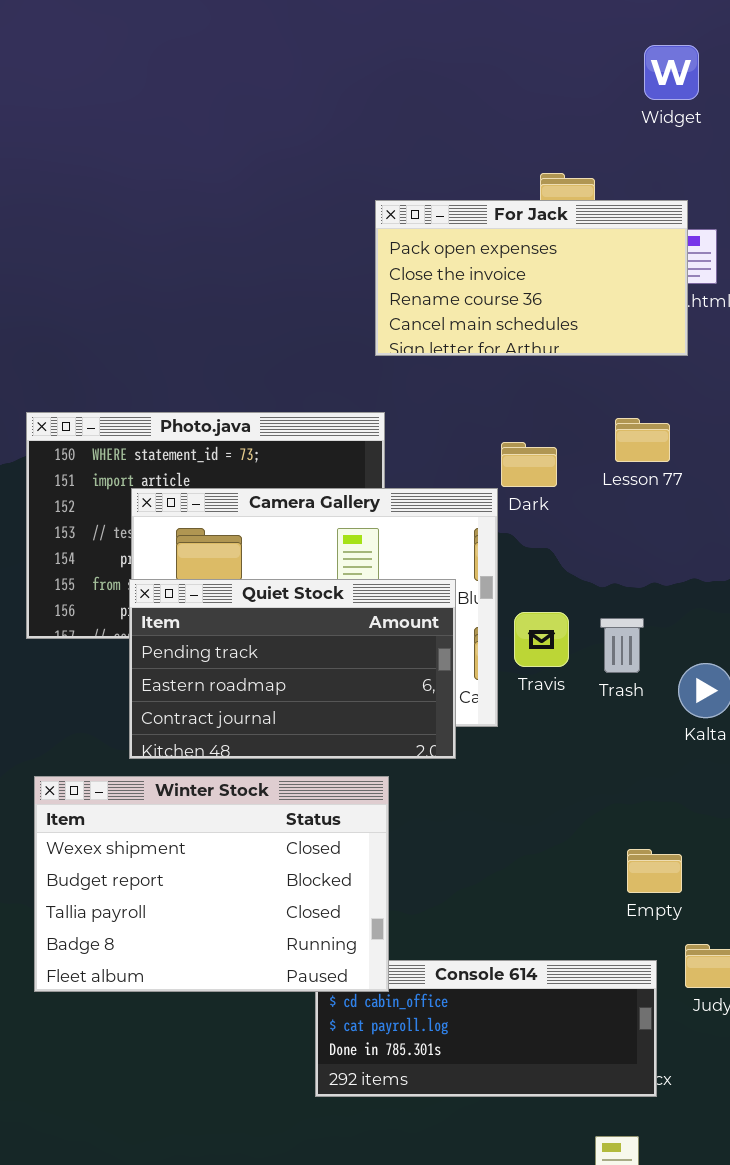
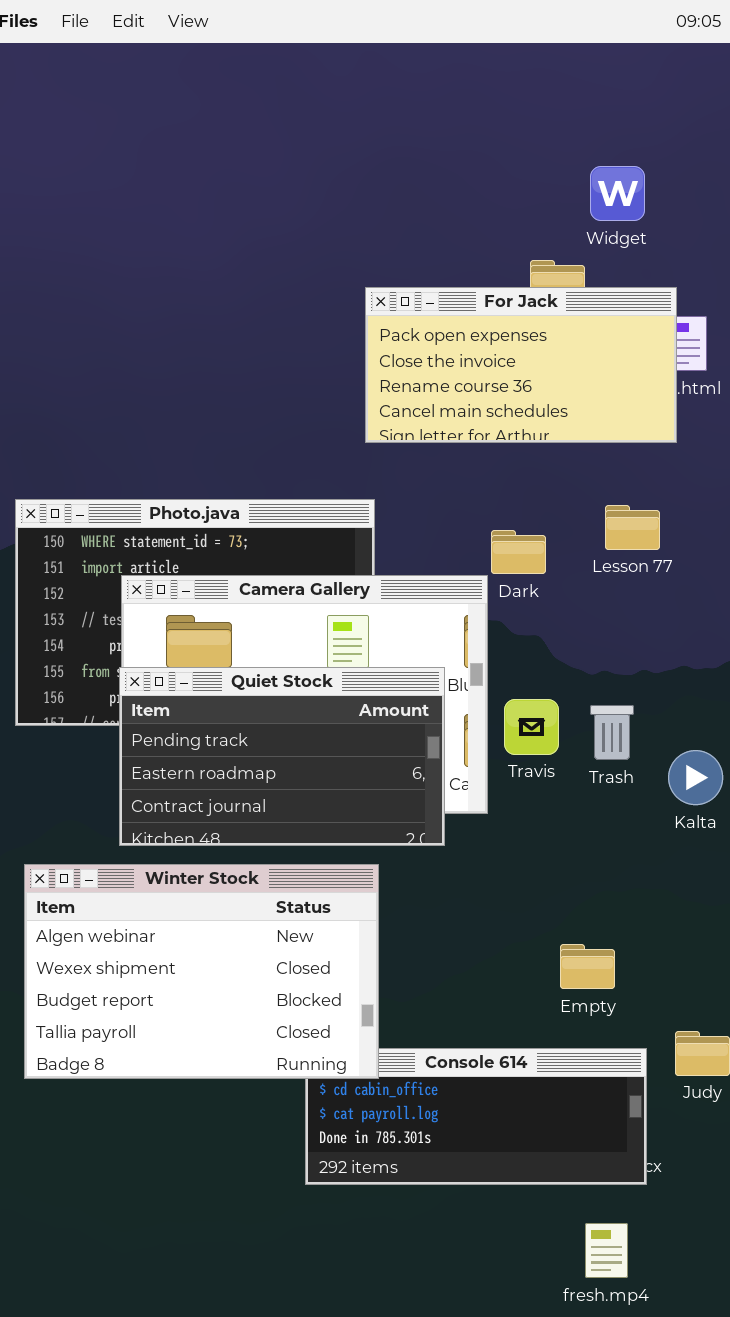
Widget: [644,45,699,100] -> [590,166,645,221], moved
Winter Stock: [34,776,389,992] -> [24,864,379,1079], scrolled up 1 row
Empty: [627,849,682,893] -> [560,944,615,989], moved

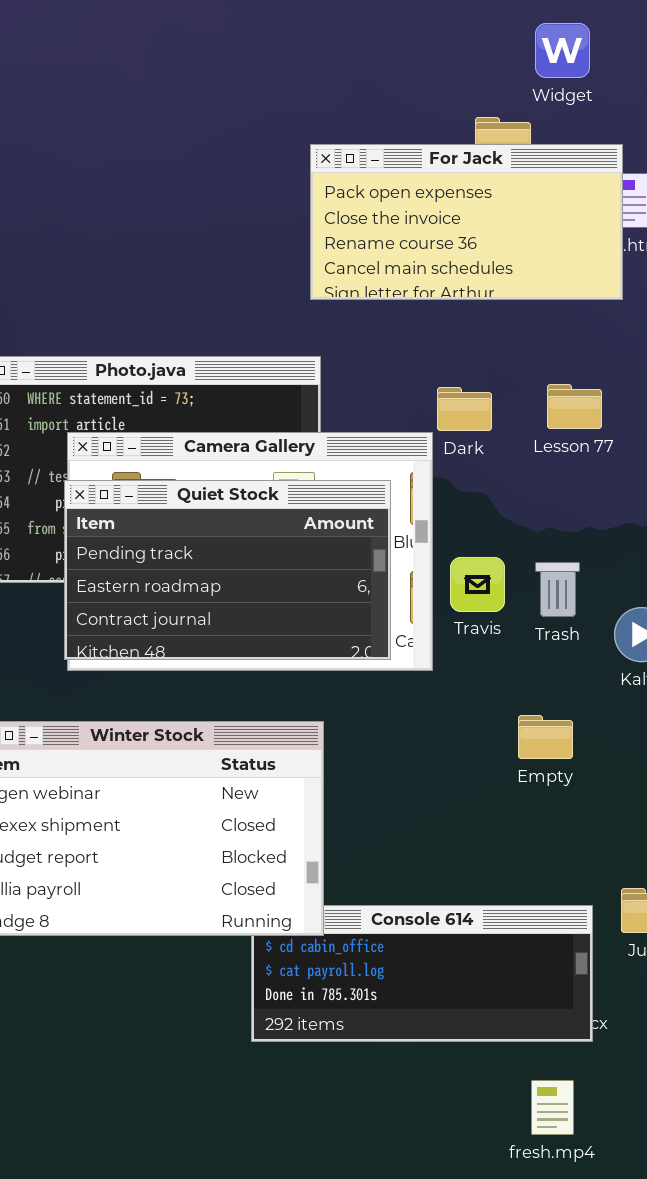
Lesson 77: [605,505,660,550] -> [547,384,602,429], moved
Quiet Stock: [119,667,445,846] -> [64,480,391,660], moved
Empty: [560,944,615,989] -> [518,715,573,759], moved

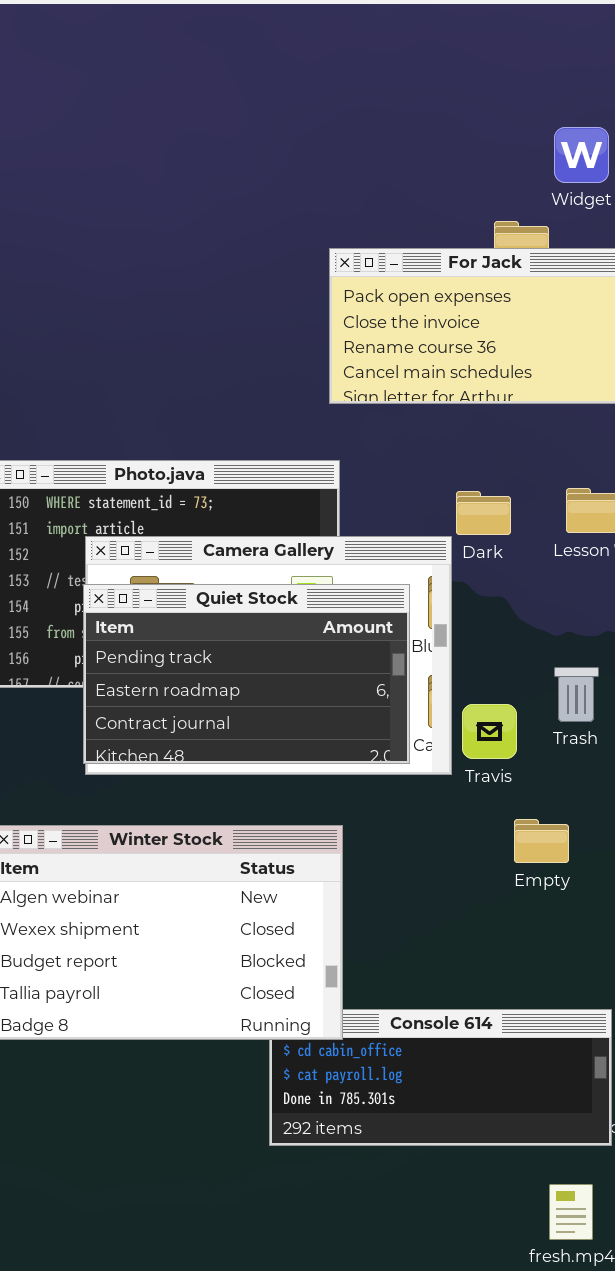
Travis: [450,557,505,612] -> [462,704,517,759], moved
Empty: [518,715,573,759] -> [514,819,569,863], moved

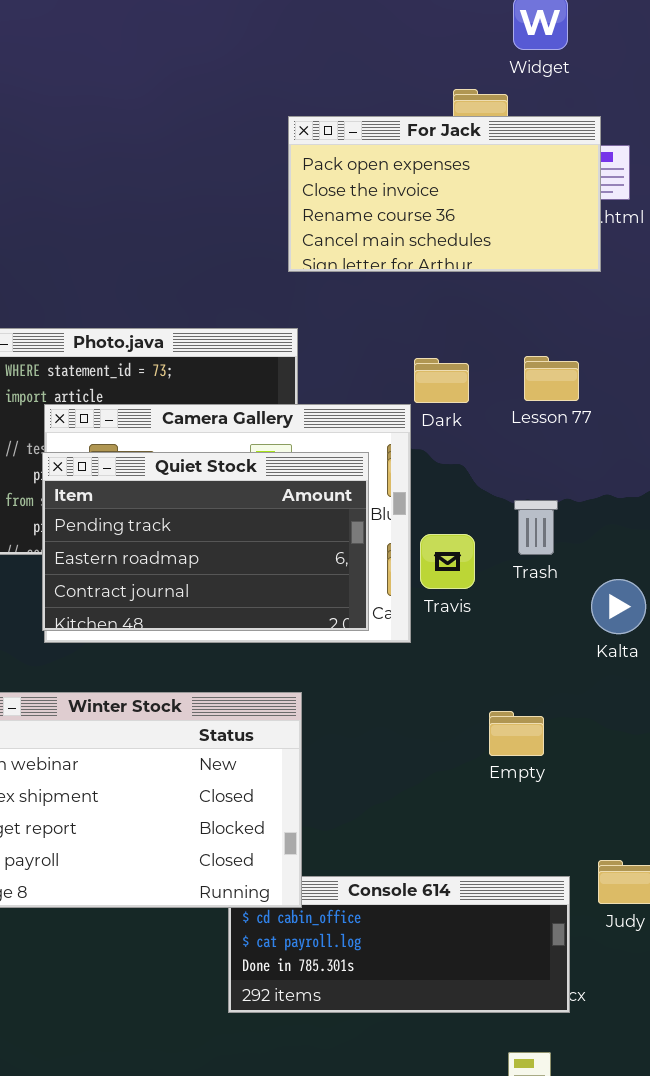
Trash: [554,667,599,722] -> [514,500,558,555], moved
Travis: [462,704,517,759] -> [420,534,475,589], moved
Empty: [514,819,569,863] -> [489,711,544,756], moved

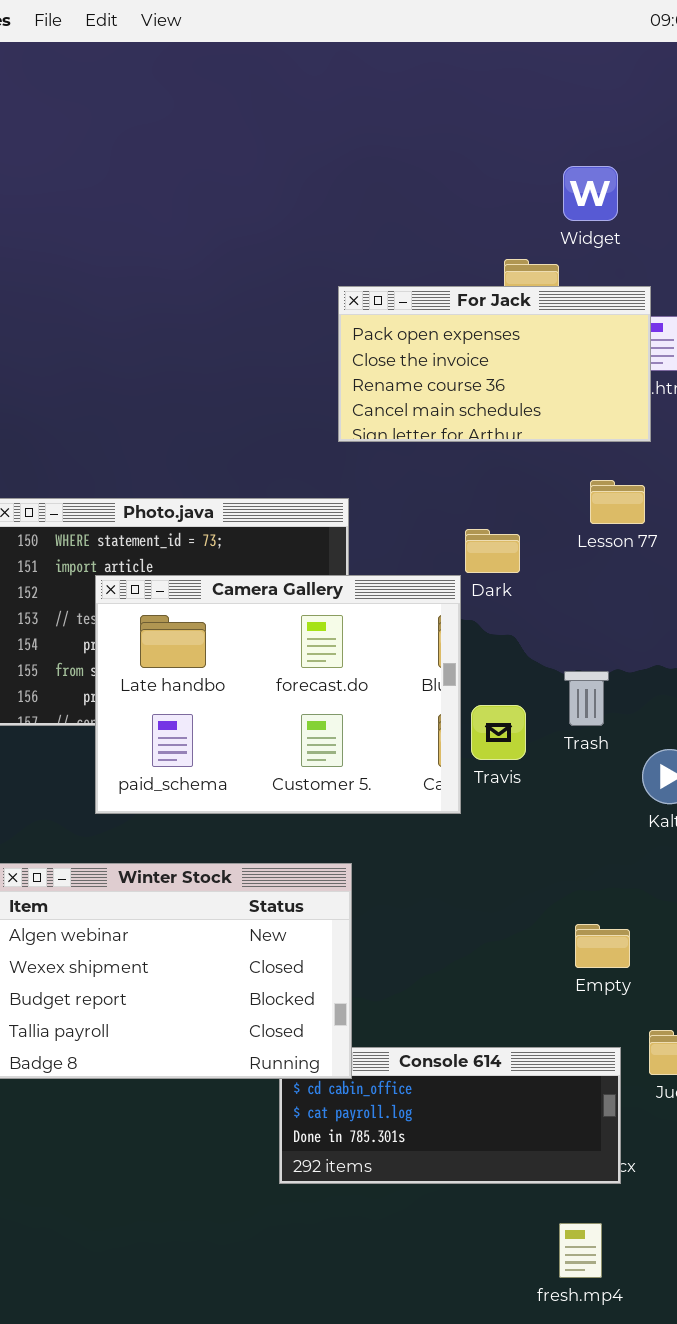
Lesson 77: [524,356,579,401] -> [590,480,645,524], moved
Quiet Stock: [42,452,369,631] -> none, closed
Empty: [489,711,544,756] -> [575,924,630,968], moved

